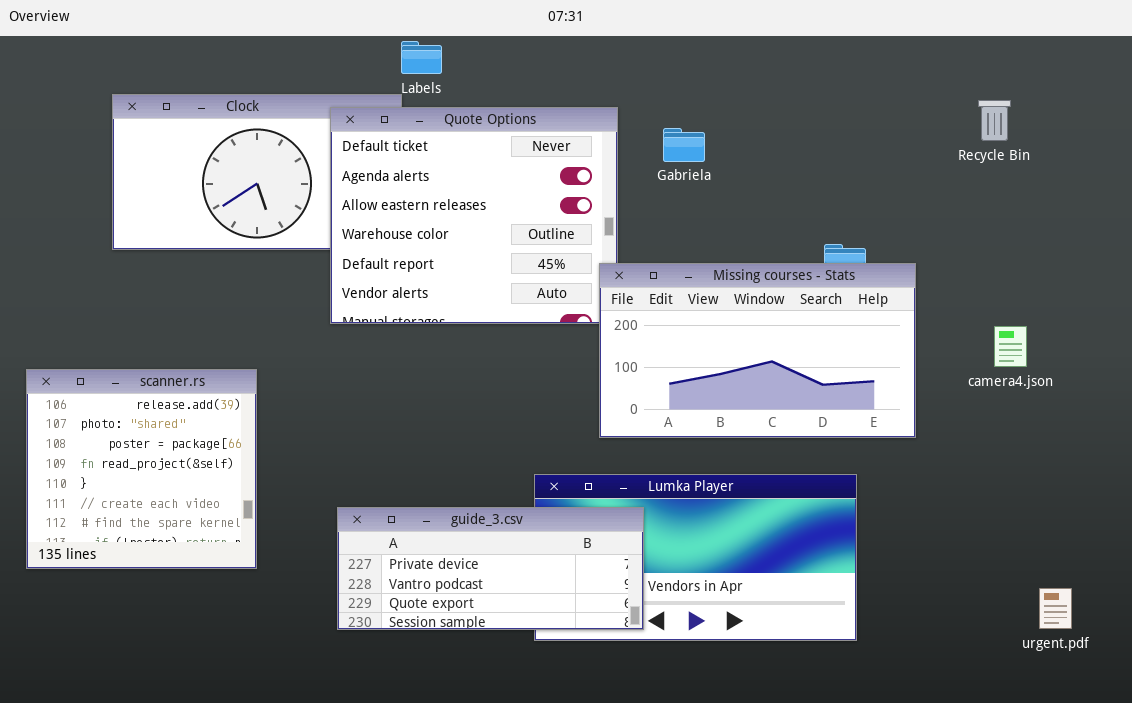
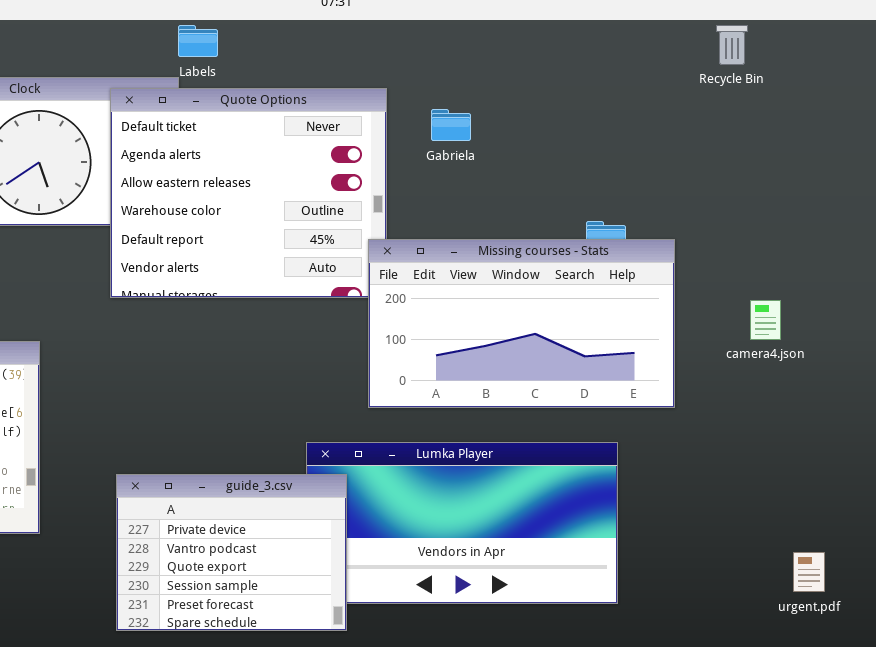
Recycle Bin: [978,100,1011,141] -> [716,25,748,65], moved
guide_3.csv: [337,507,644,630] -> [116,474,347,631], resized

